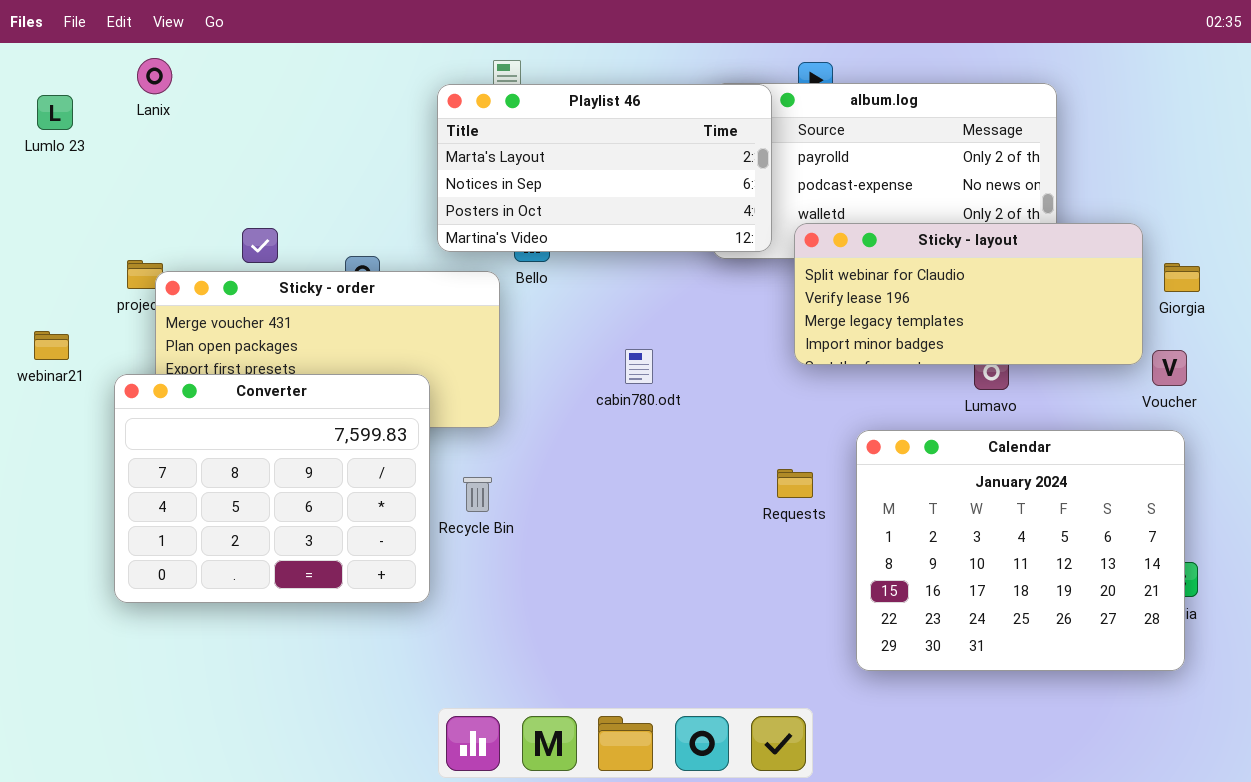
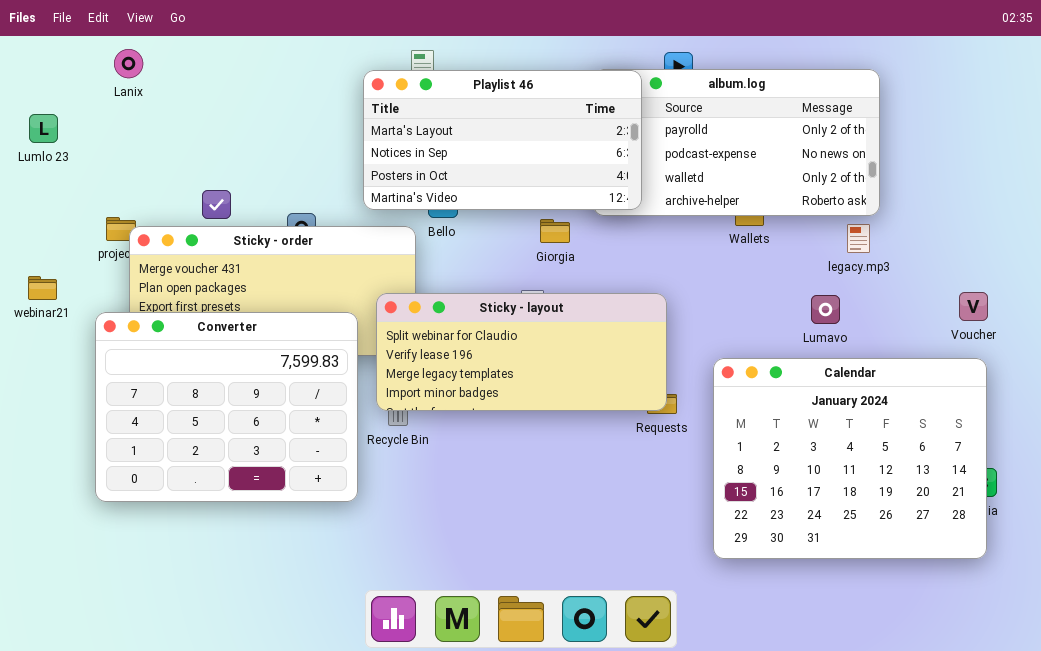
Lumlo 23: [37,95,73,130] -> [29,114,58,143], moved
Sticky - layout: [794,223,1143,365] -> [376,293,667,411], moved
Giorgia: [1164,263,1200,292] -> [540,219,570,243], moved

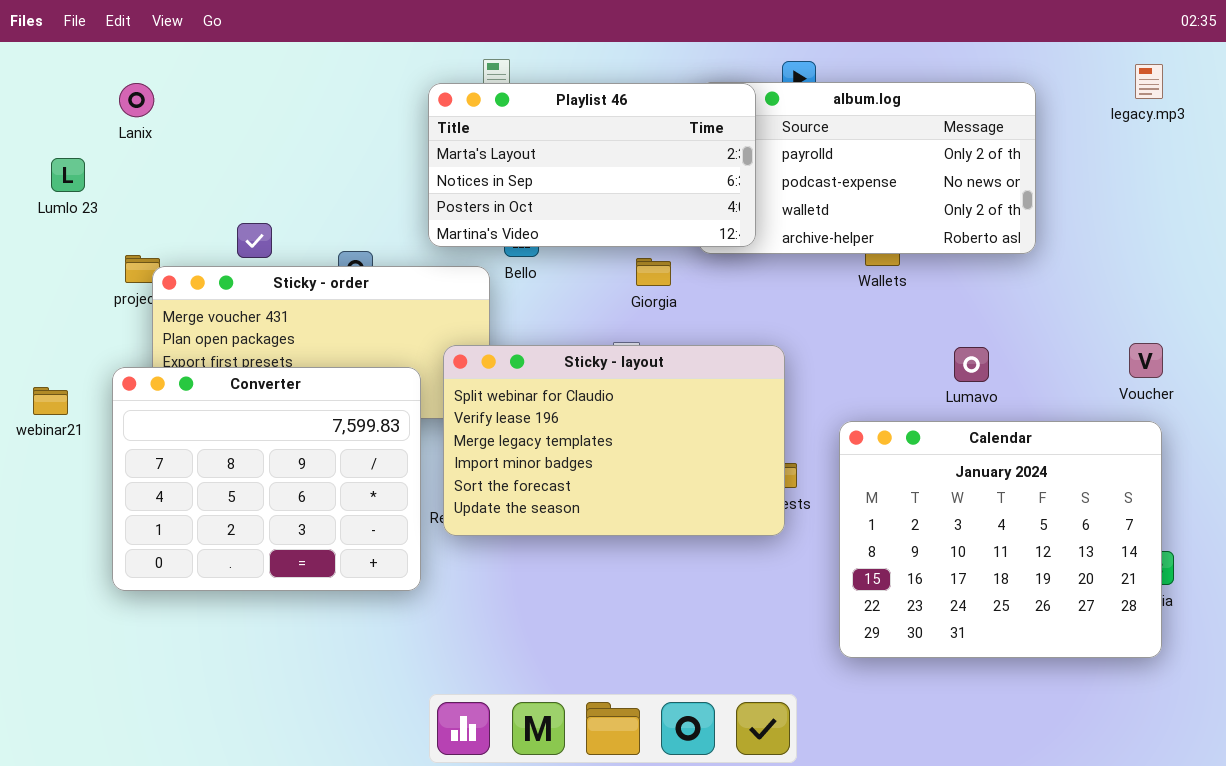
Lanix: [114,49,143,78] -> [119,83,154,117], moved
Lumlo 23: [29,114,58,143] -> [51,158,85,192], moved
legacy.mp3: [847,224,870,253] -> [1135,64,1163,99], moved
webinar21: [28,276,57,300] -> [33,387,68,415], moved
Sticky - layout: [376,293,667,411] -> [443,345,785,536], resized

